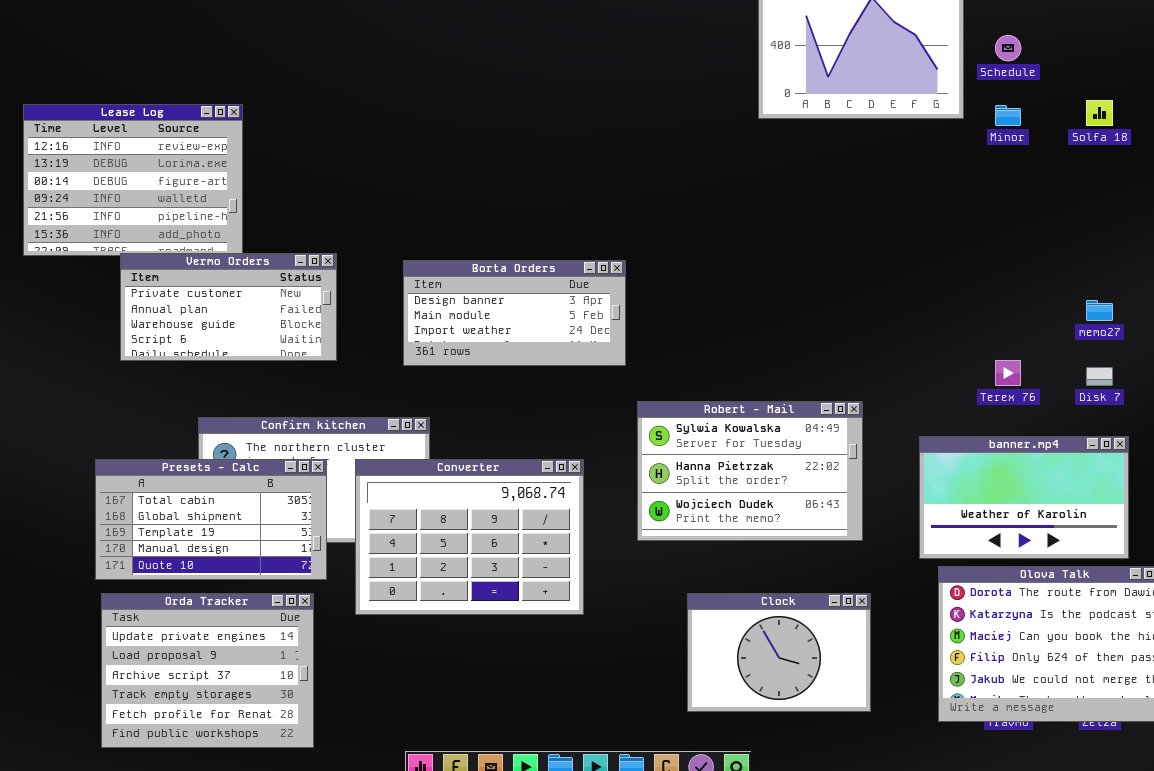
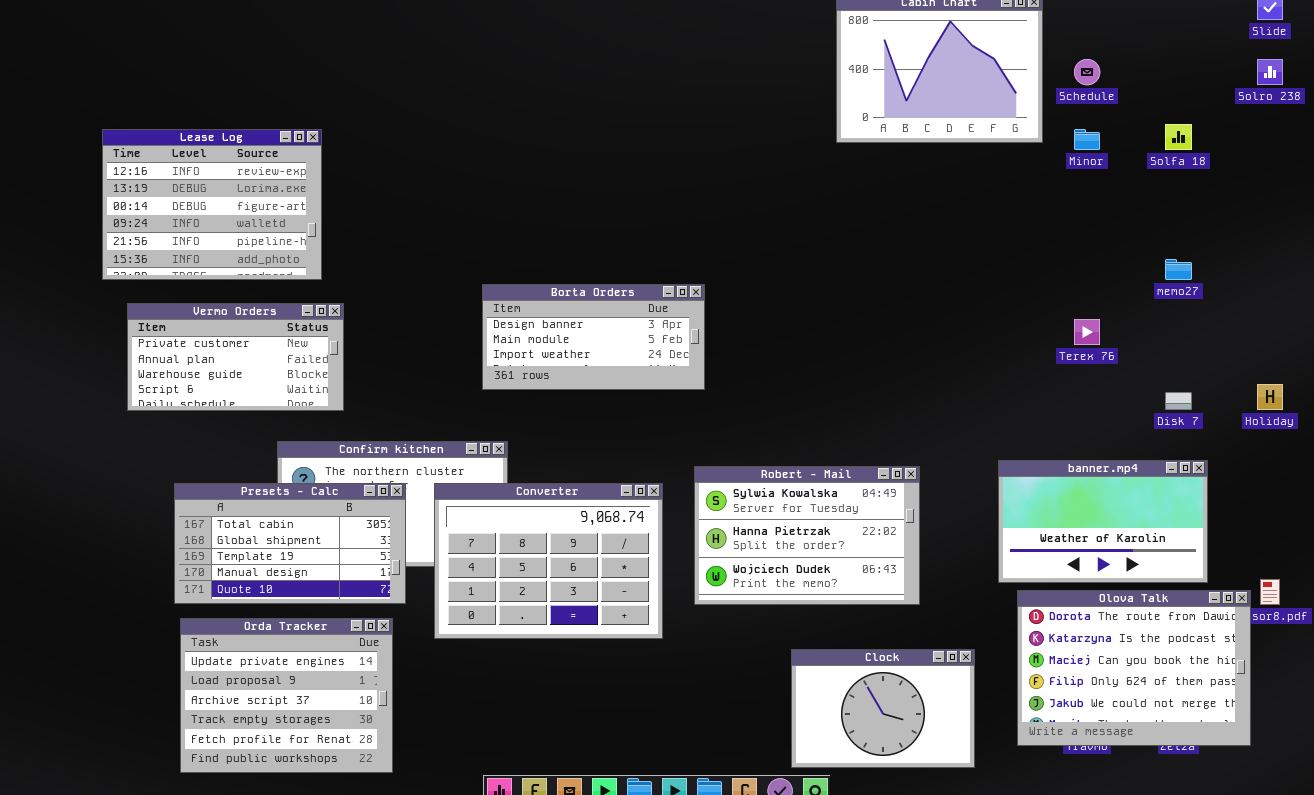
Vermo Orders: [120,253,337,361] -> [127,303,344,411], moved
memo27: [1086,300,1113,321] -> [1165,259,1192,280], moved
Terex 76: [995,360,1021,386] -> [1074,319,1100,345], moved
Robert - Mail: [637,401,863,541] -> [694,466,920,605], moved
Clock: [687,593,871,712] -> [791,649,975,768], moved

